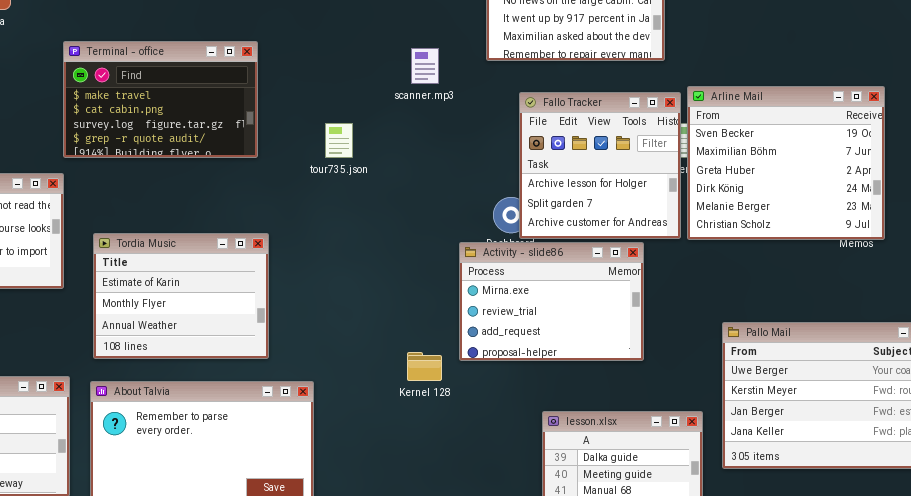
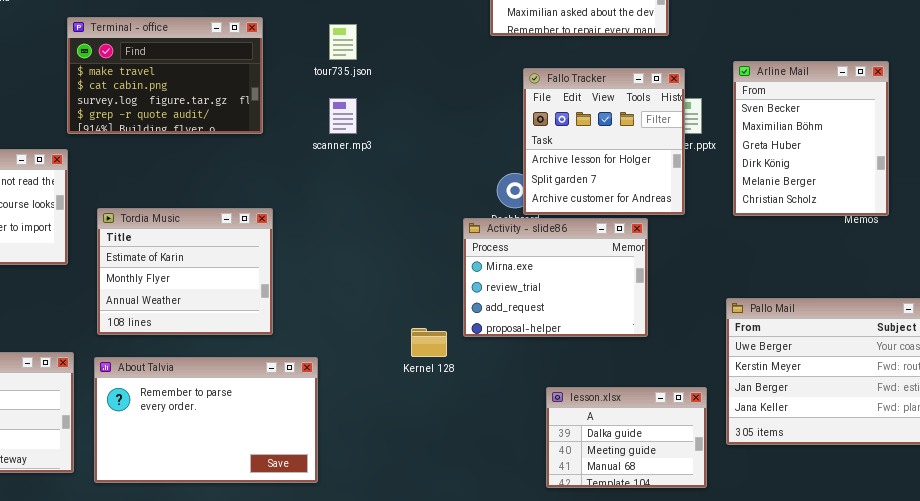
scanner.mp3: [411,48,439,84] -> [329,98,357,134], moved
Arline Mail: [687,86,885,240] -> [733,61,889,216], resized
tour735.json: [325,123,353,158] -> [329,24,357,60], moved

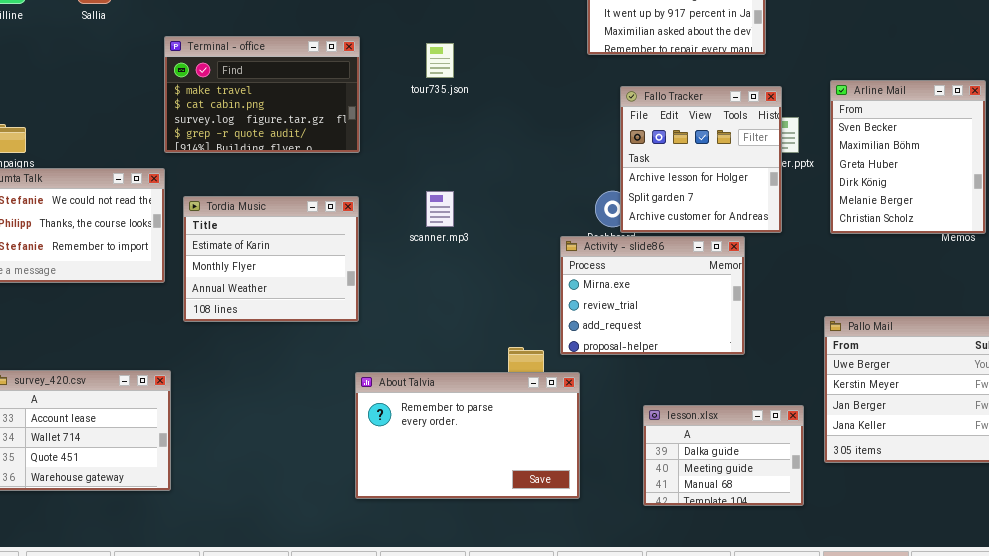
scanner.mp3: [329,98,357,134] -> [426,191,454,227], moved
Tordia Music: [97,208,273,335] -> [183,196,359,322], moved
About Talvia: [94,357,318,483] -> [355,372,580,499], moved

